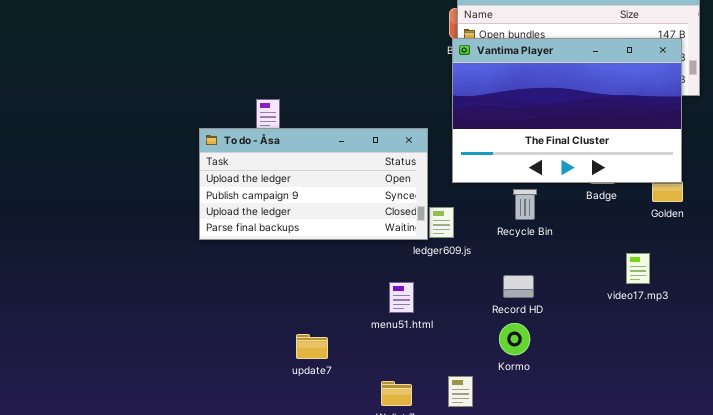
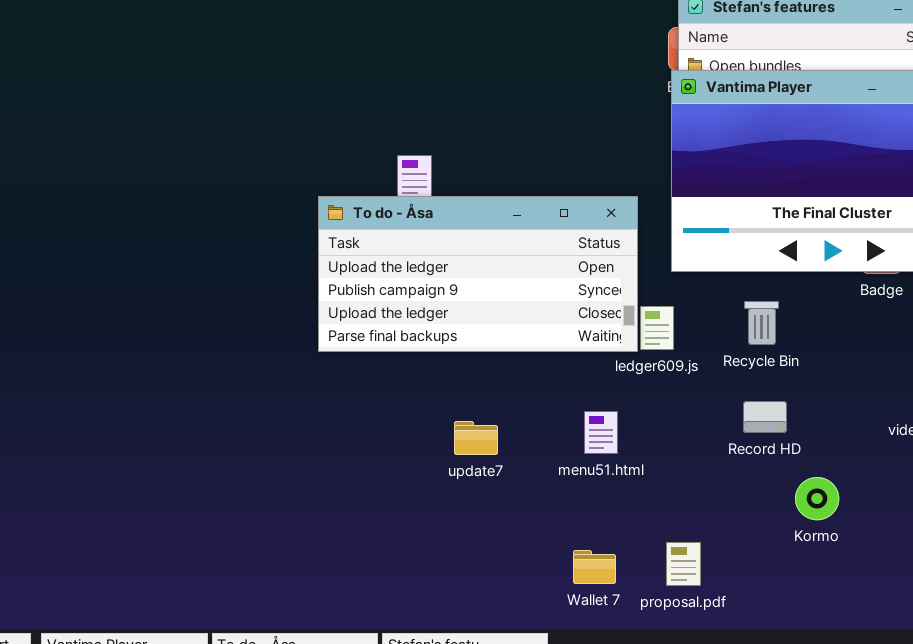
Recycle Bin: [513,189,537,220] -> [744,301,779,345], moved
Kormo: [499,323,530,355] -> [795,477,839,520], moved
update7: [296,334,328,359] -> [454,421,498,455], moved

